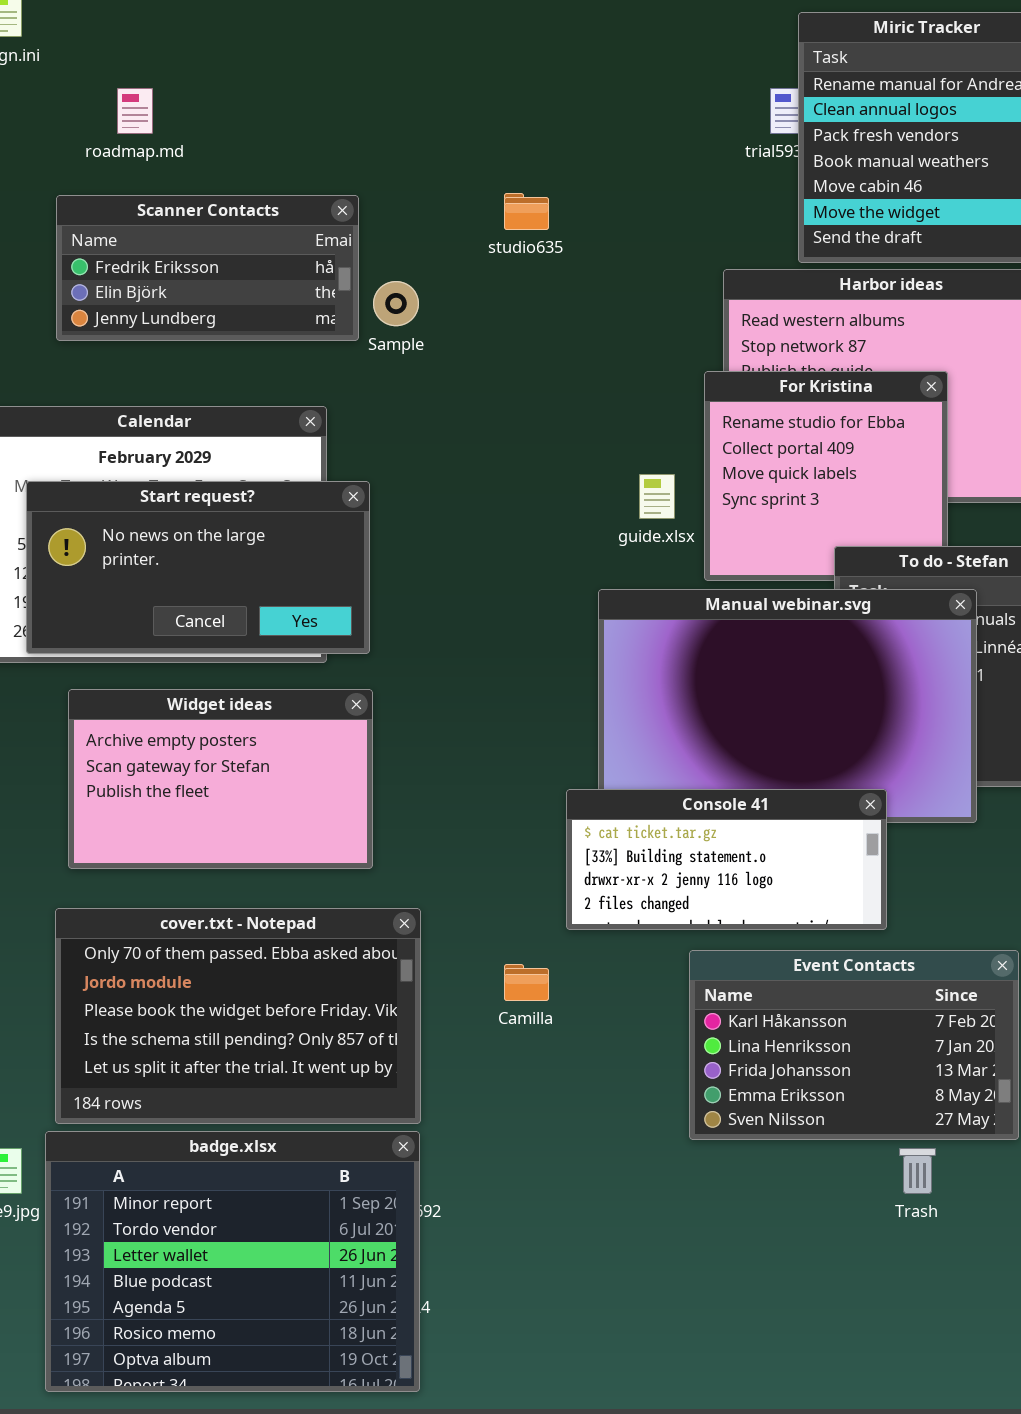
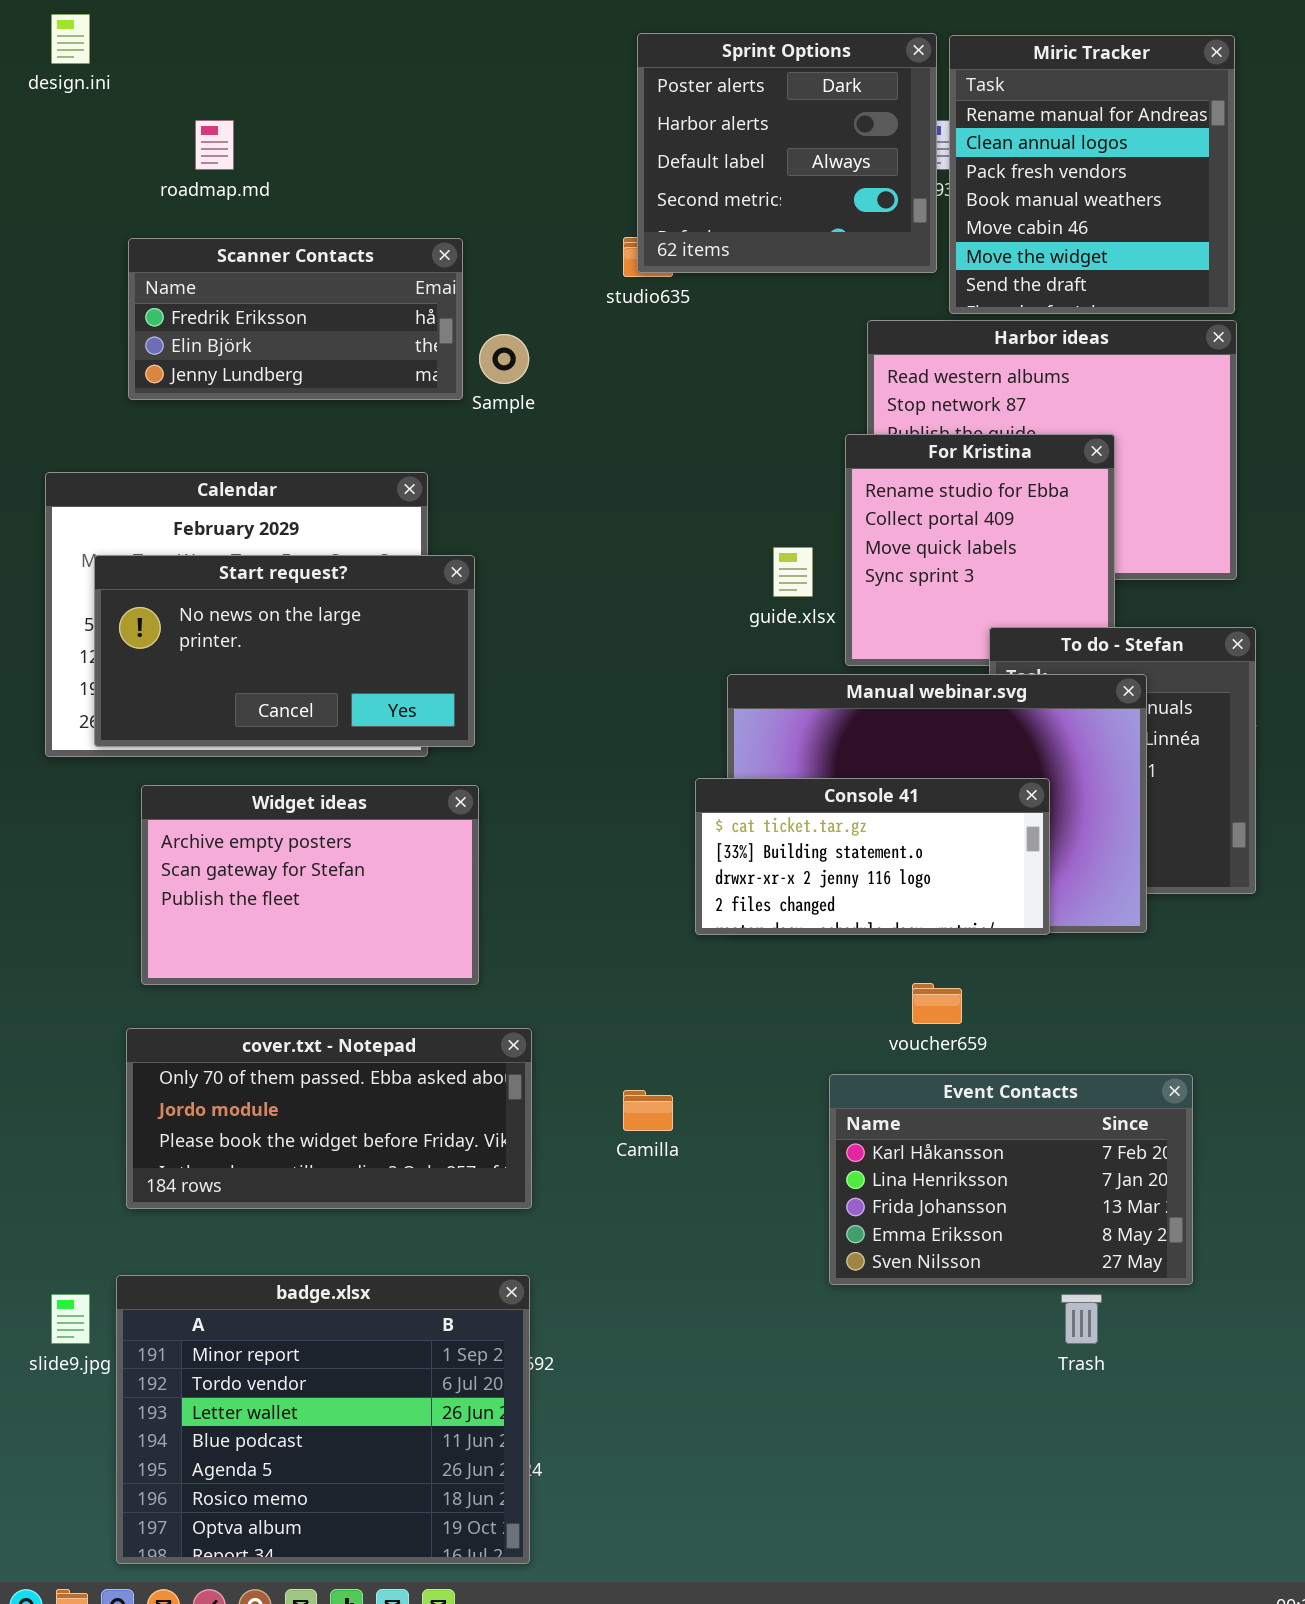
Sprint Options: none -> [637,33,937,273], opened
Console 41: [566,789,887,930] -> [695,778,1050,935], moved
cover.txt - Notepad: [55,908,421,1124] -> [126,1028,532,1209], resized

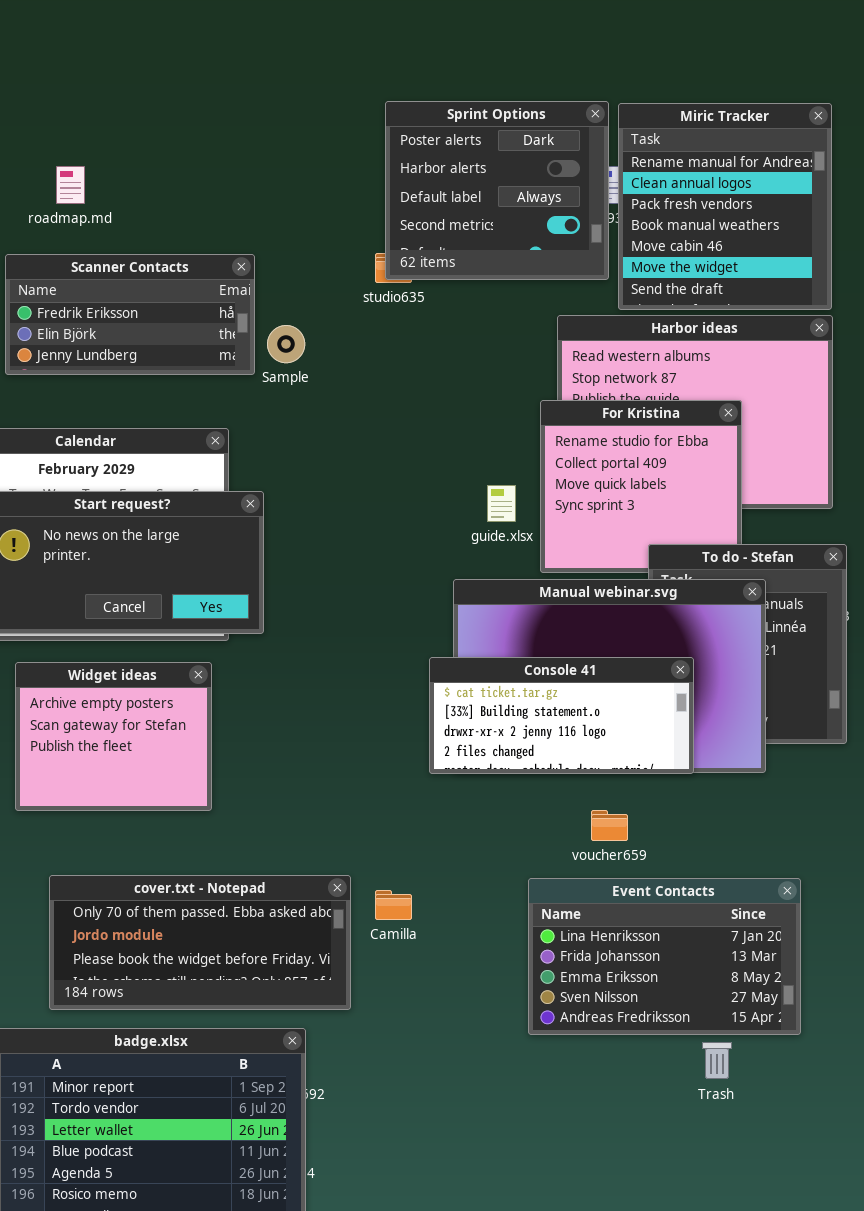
Widget ideas: [141,785,479,985] -> [15,662,212,811], resized
cover.txt - Notepad: [126,1028,532,1209] -> [49,875,351,1010], moved
Event Contacts: [829,1074,1193,1285] -> [528,878,801,1035], scrolled down 1 row

